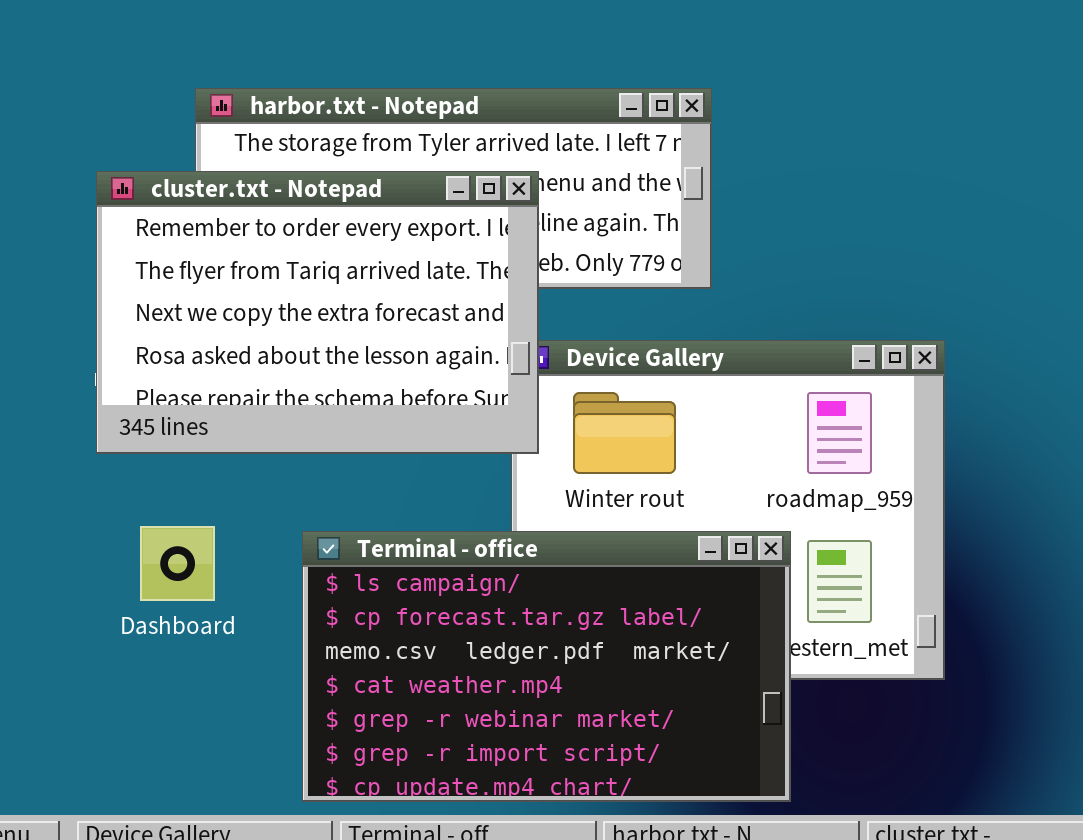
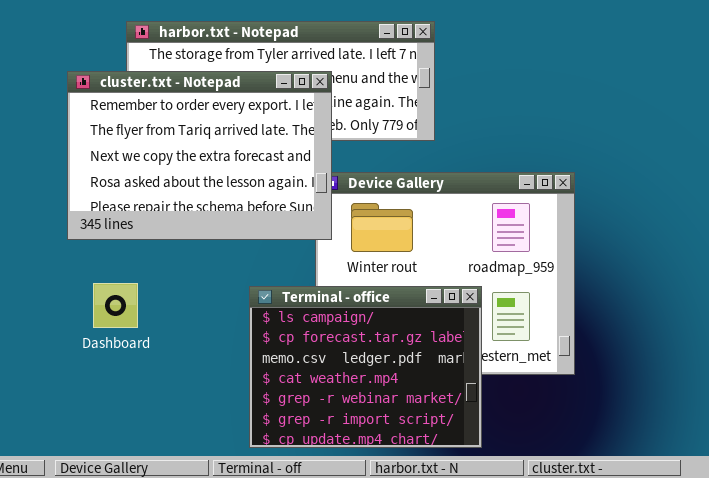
Terminal - office: [302,531,791,802] -> [249,286,482,448], resized

